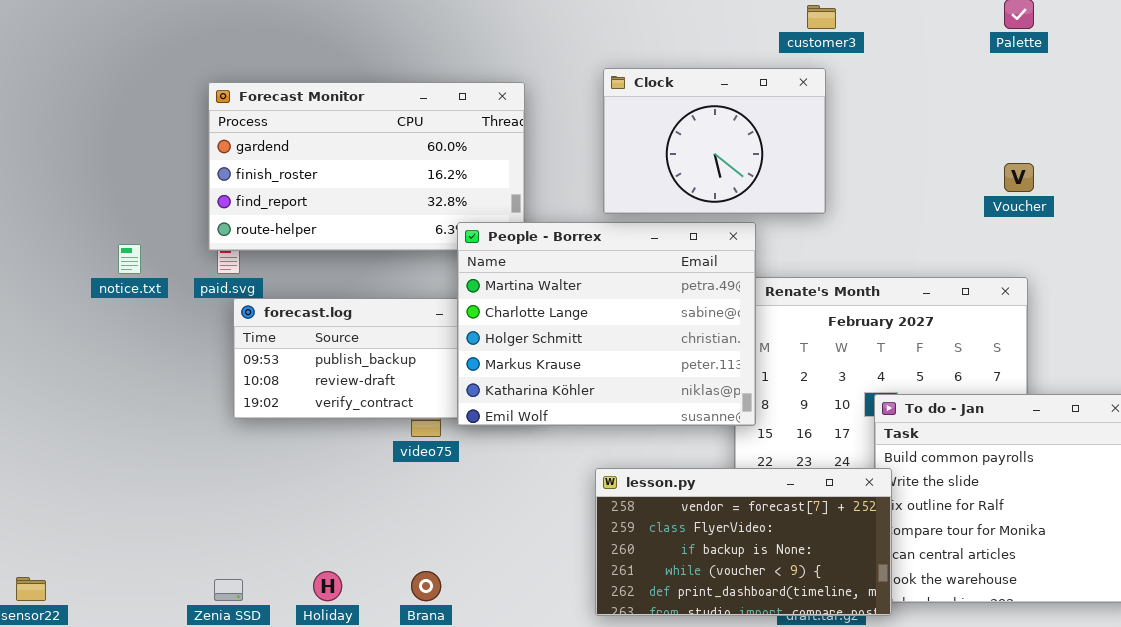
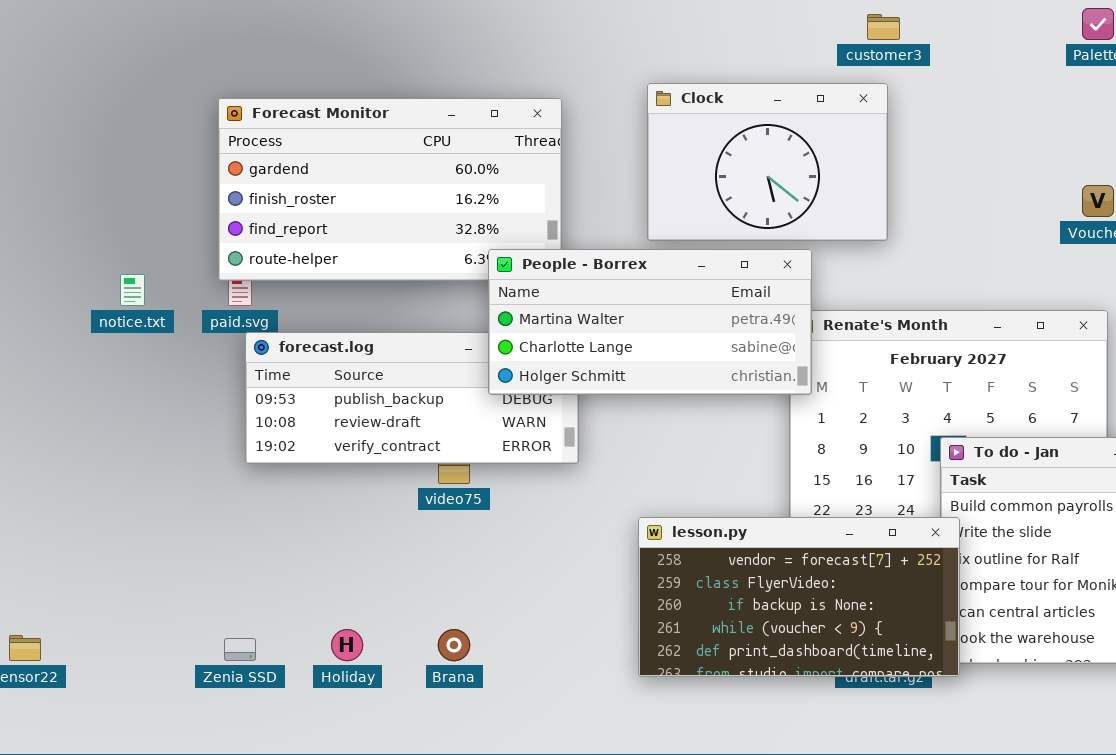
People - Borrex: [457,222,756,426] -> [488,249,812,395], resized

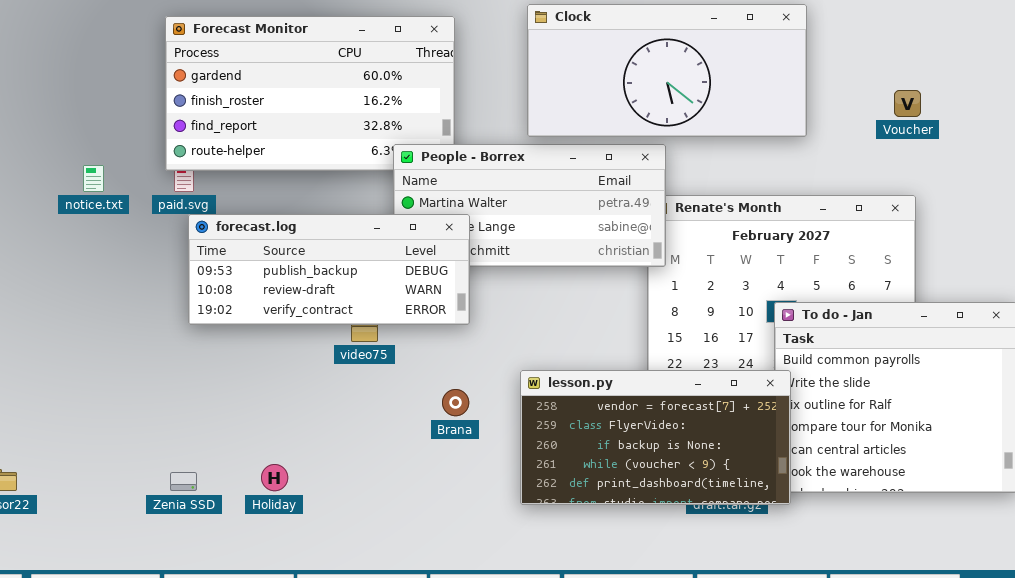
Clock: [647,83,888,241] -> [527,4,807,137], resized
forecast.log: [245,332,579,464] -> [188,214,470,325], raised
Brana: [438,629,470,661] -> [442,389,469,416], moved

